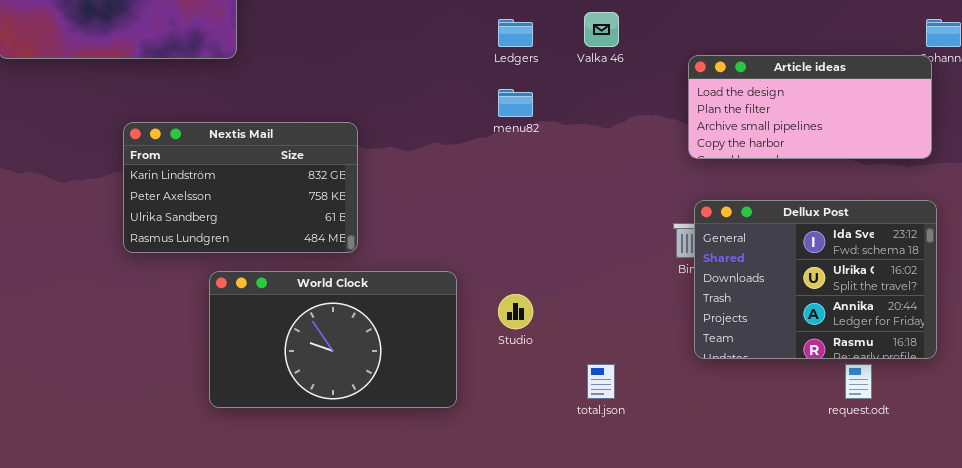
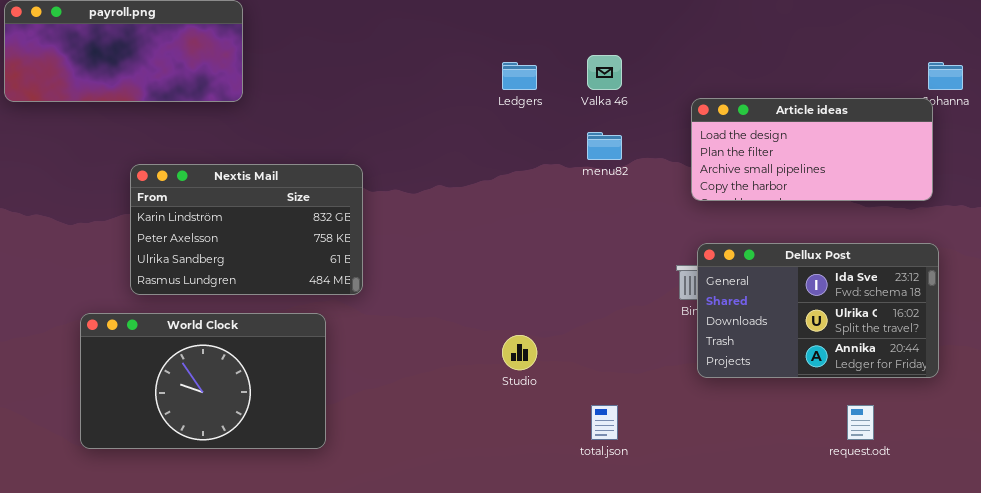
menu82: [498,89,533,117] -> [587,132,622,160], moved
Dellux Post: [694,200,937,359] -> [697,243,939,378], resized
World Clock: [209,271,457,408] -> [80,313,326,449], moved

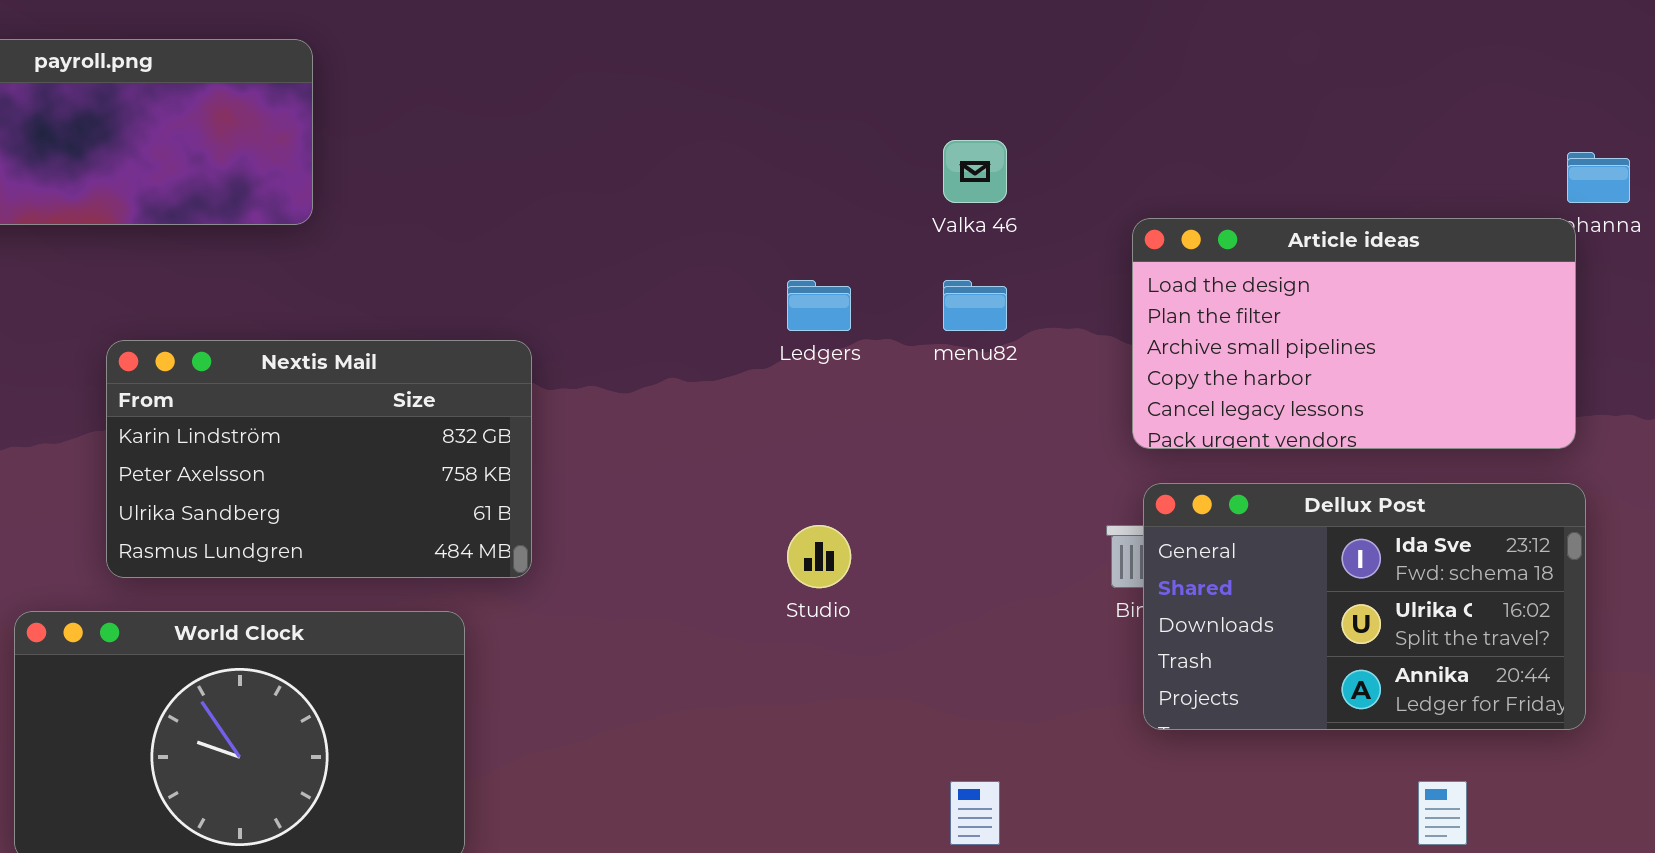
Ledgers: [502,62,537,90] -> [787,280,851,331], moved
Article ideas: [691,98,933,201] -> [1132,218,1576,449], resized
Studio: [502,335,537,370] -> [787,525,851,588], moved

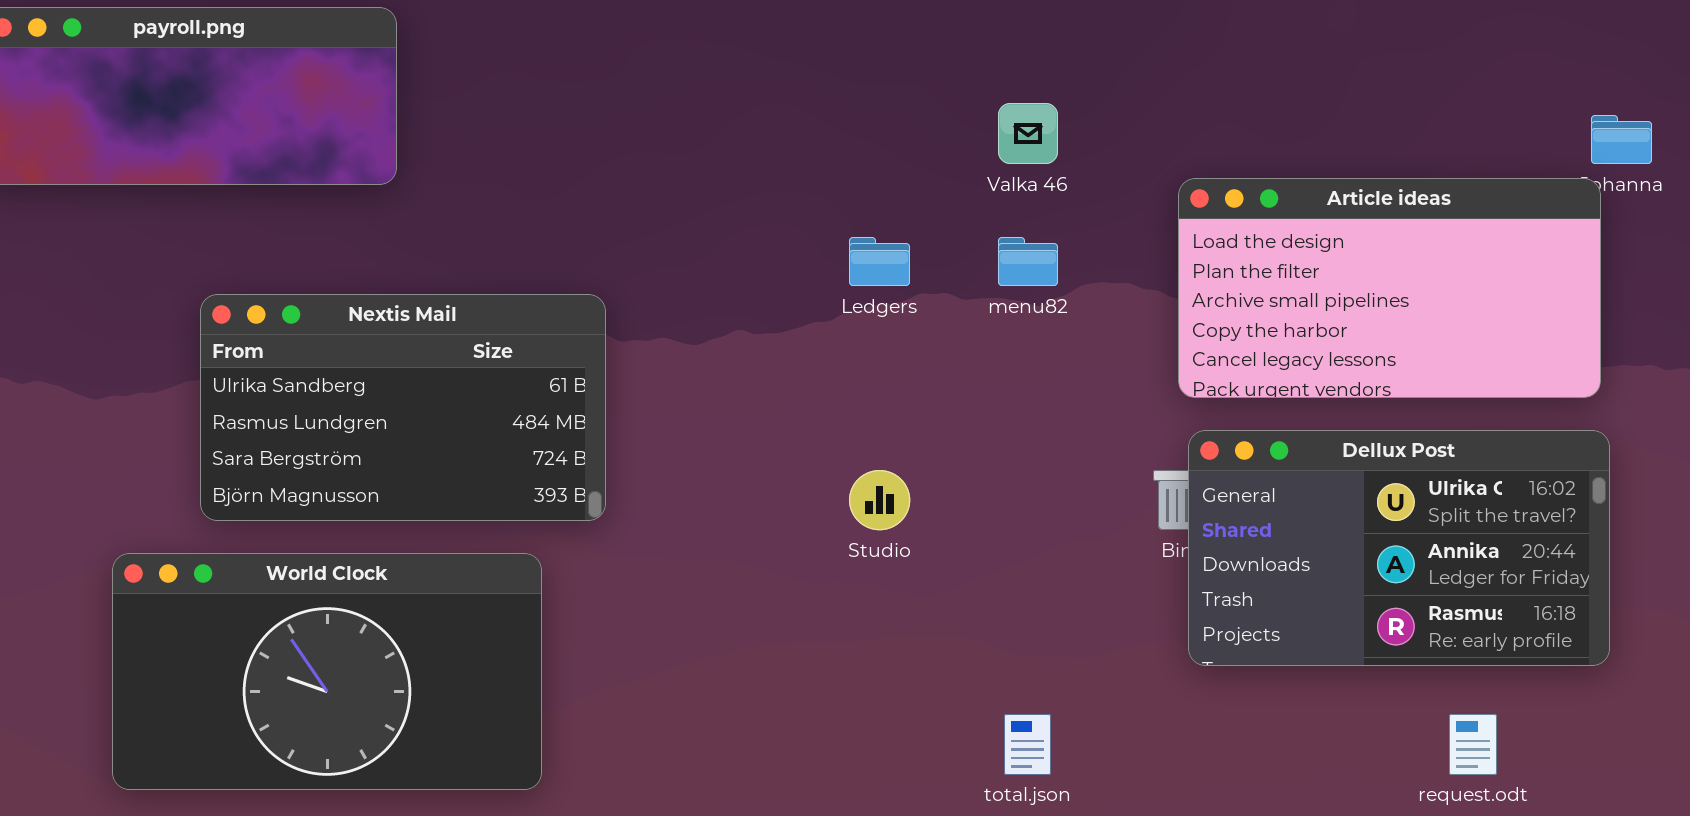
Nextis Mail: [106,340,532,578] -> [200,294,606,521], scrolled down 2 rows
Dellux Post: [1143,483,1586,730] -> [1188,430,1610,666], scrolled down 1 row

